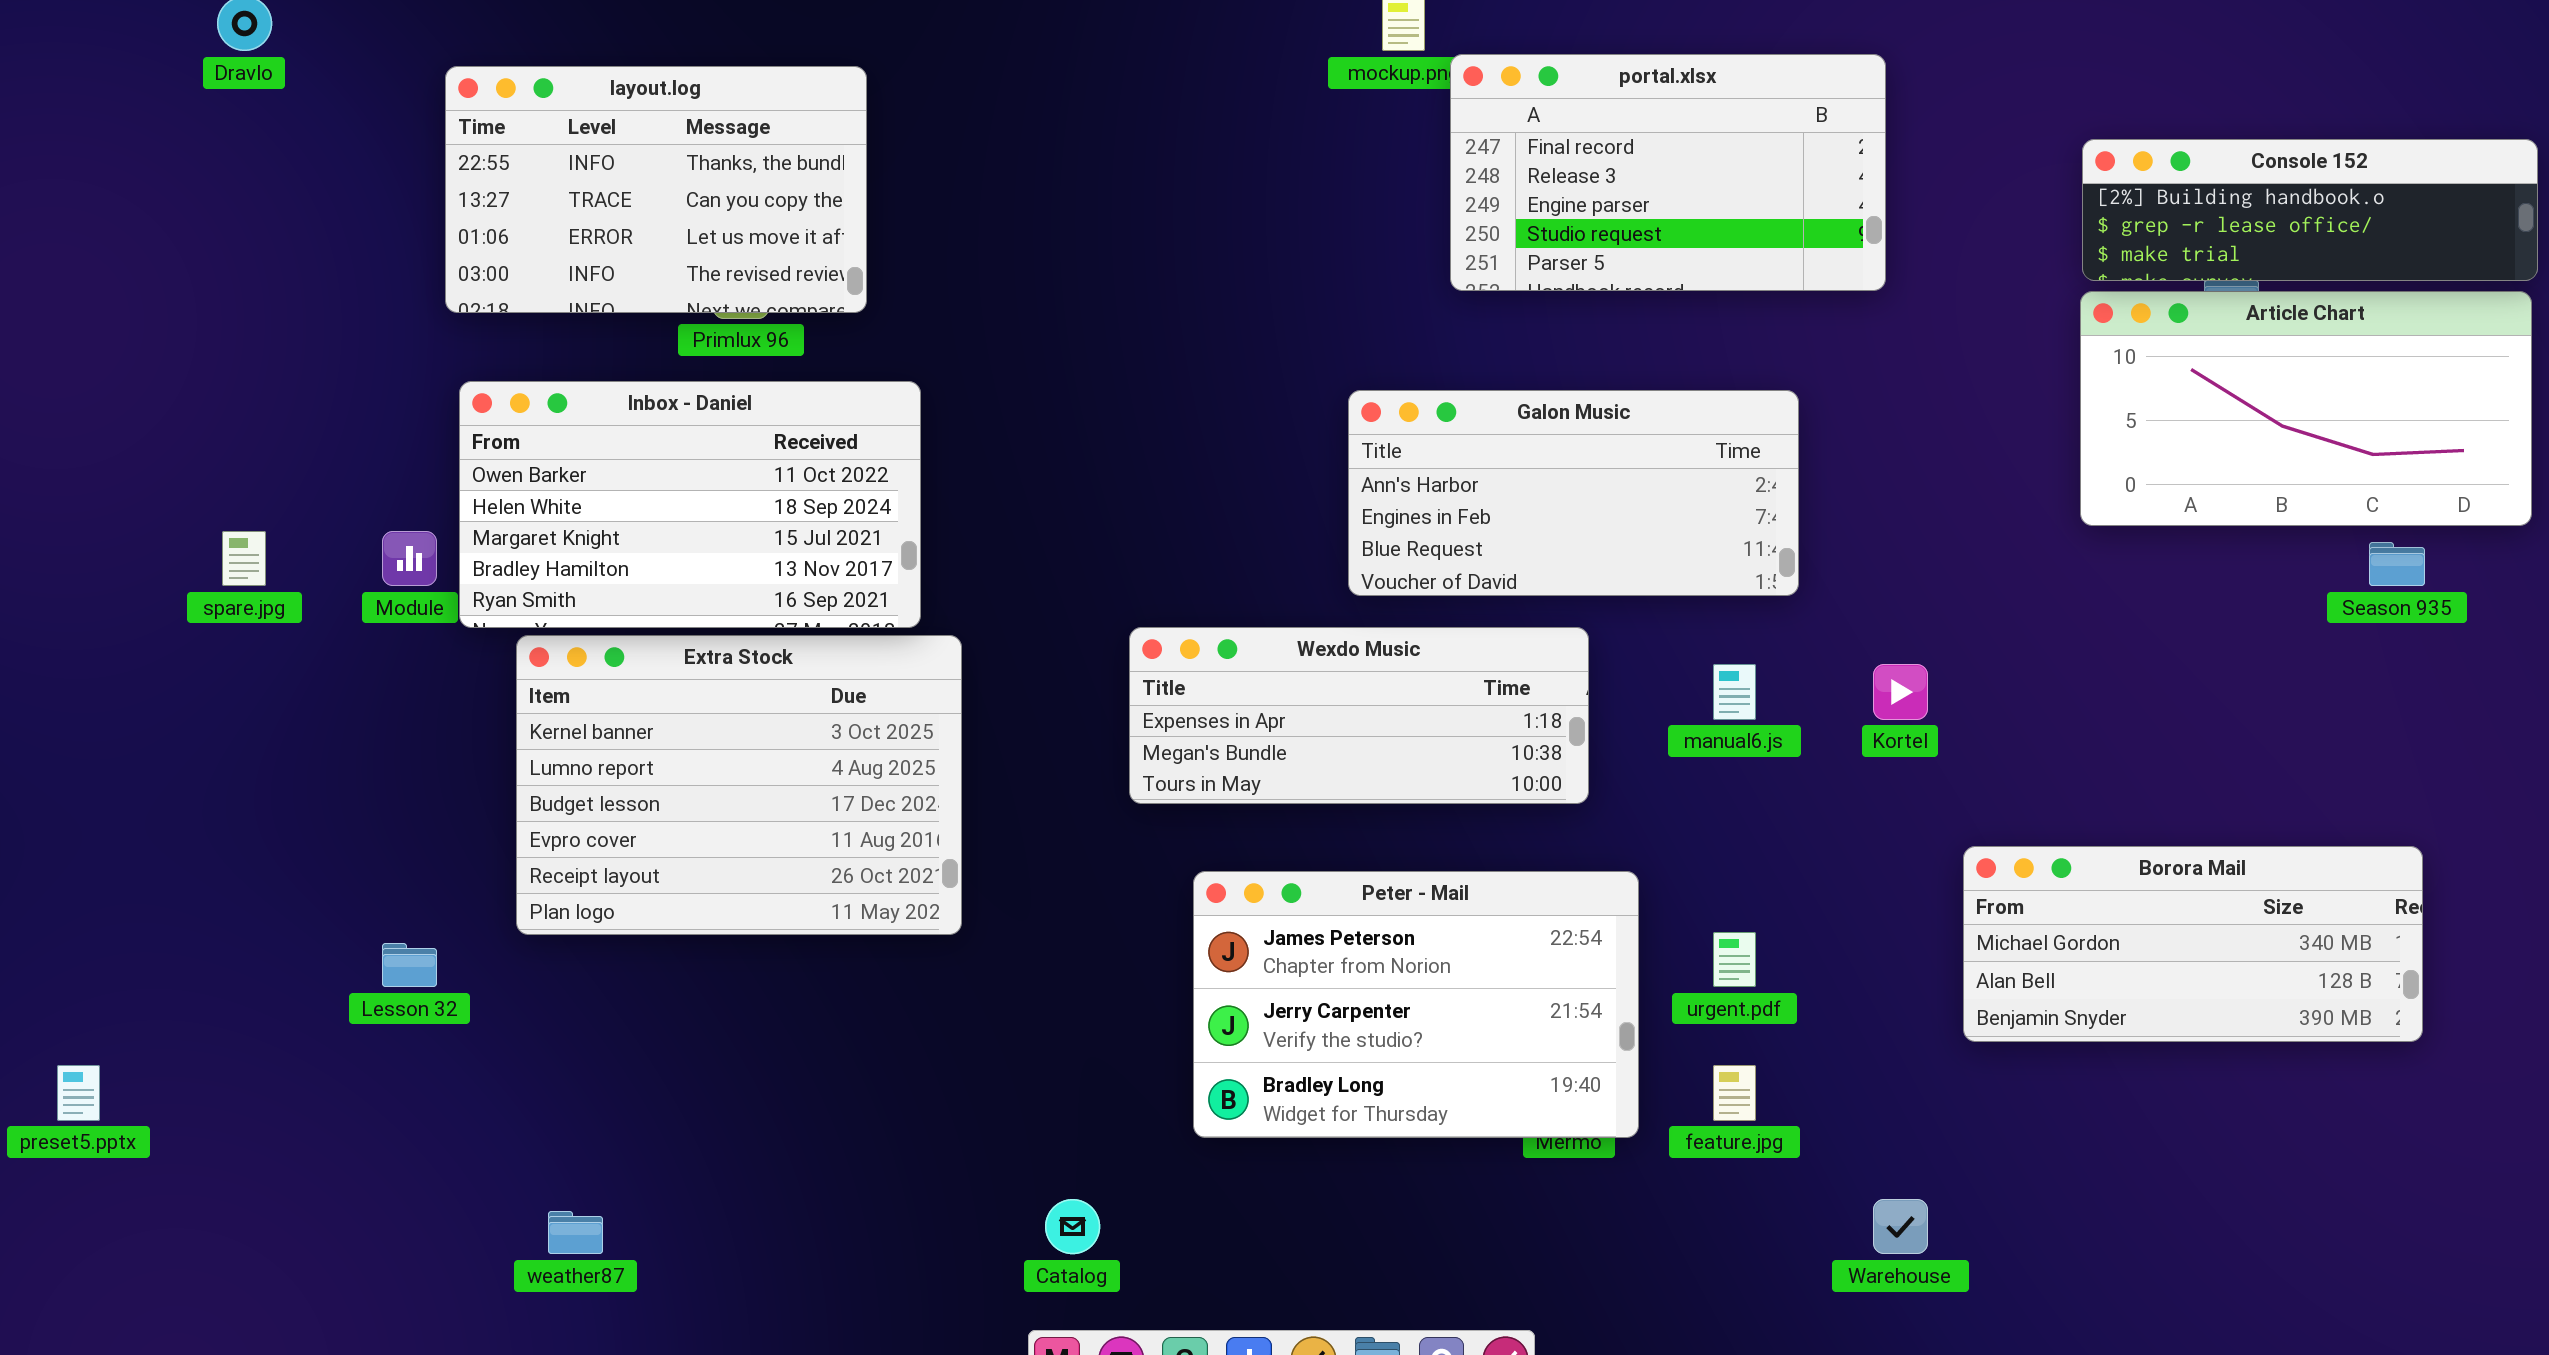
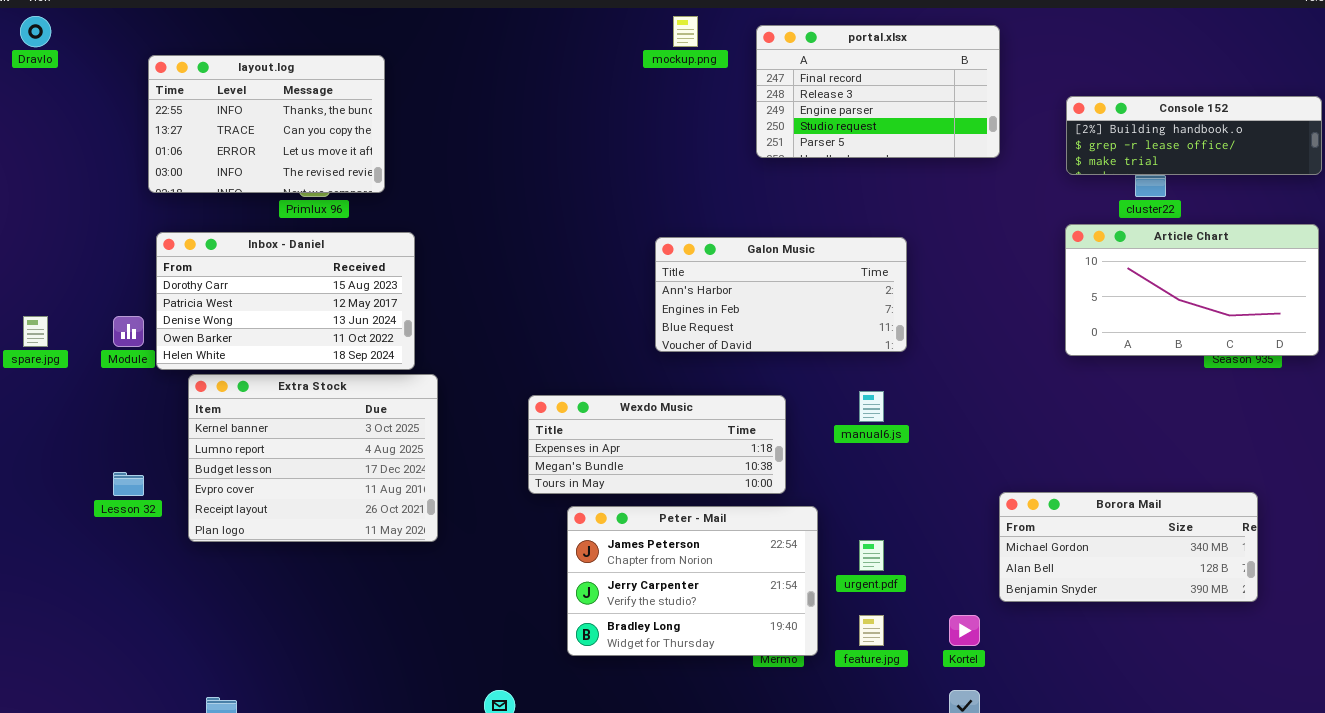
portal.xlsx: [1450,54,1886,291] -> [756,25,1000,158], moved
Article Chart: [2080,291,2532,526] -> [1065,224,1319,356], moved
Inbox - Daniel: [459,381,921,628] -> [156,232,415,370], scrolled up 3 rows
Wexdo Music: [1129,627,1589,804] -> [528,395,786,494], moved
Kortel: [1873,664,1928,720] -> [949,615,980,646], moved
Lesson 32: [382,943,437,987] -> [113,472,144,496], moved

